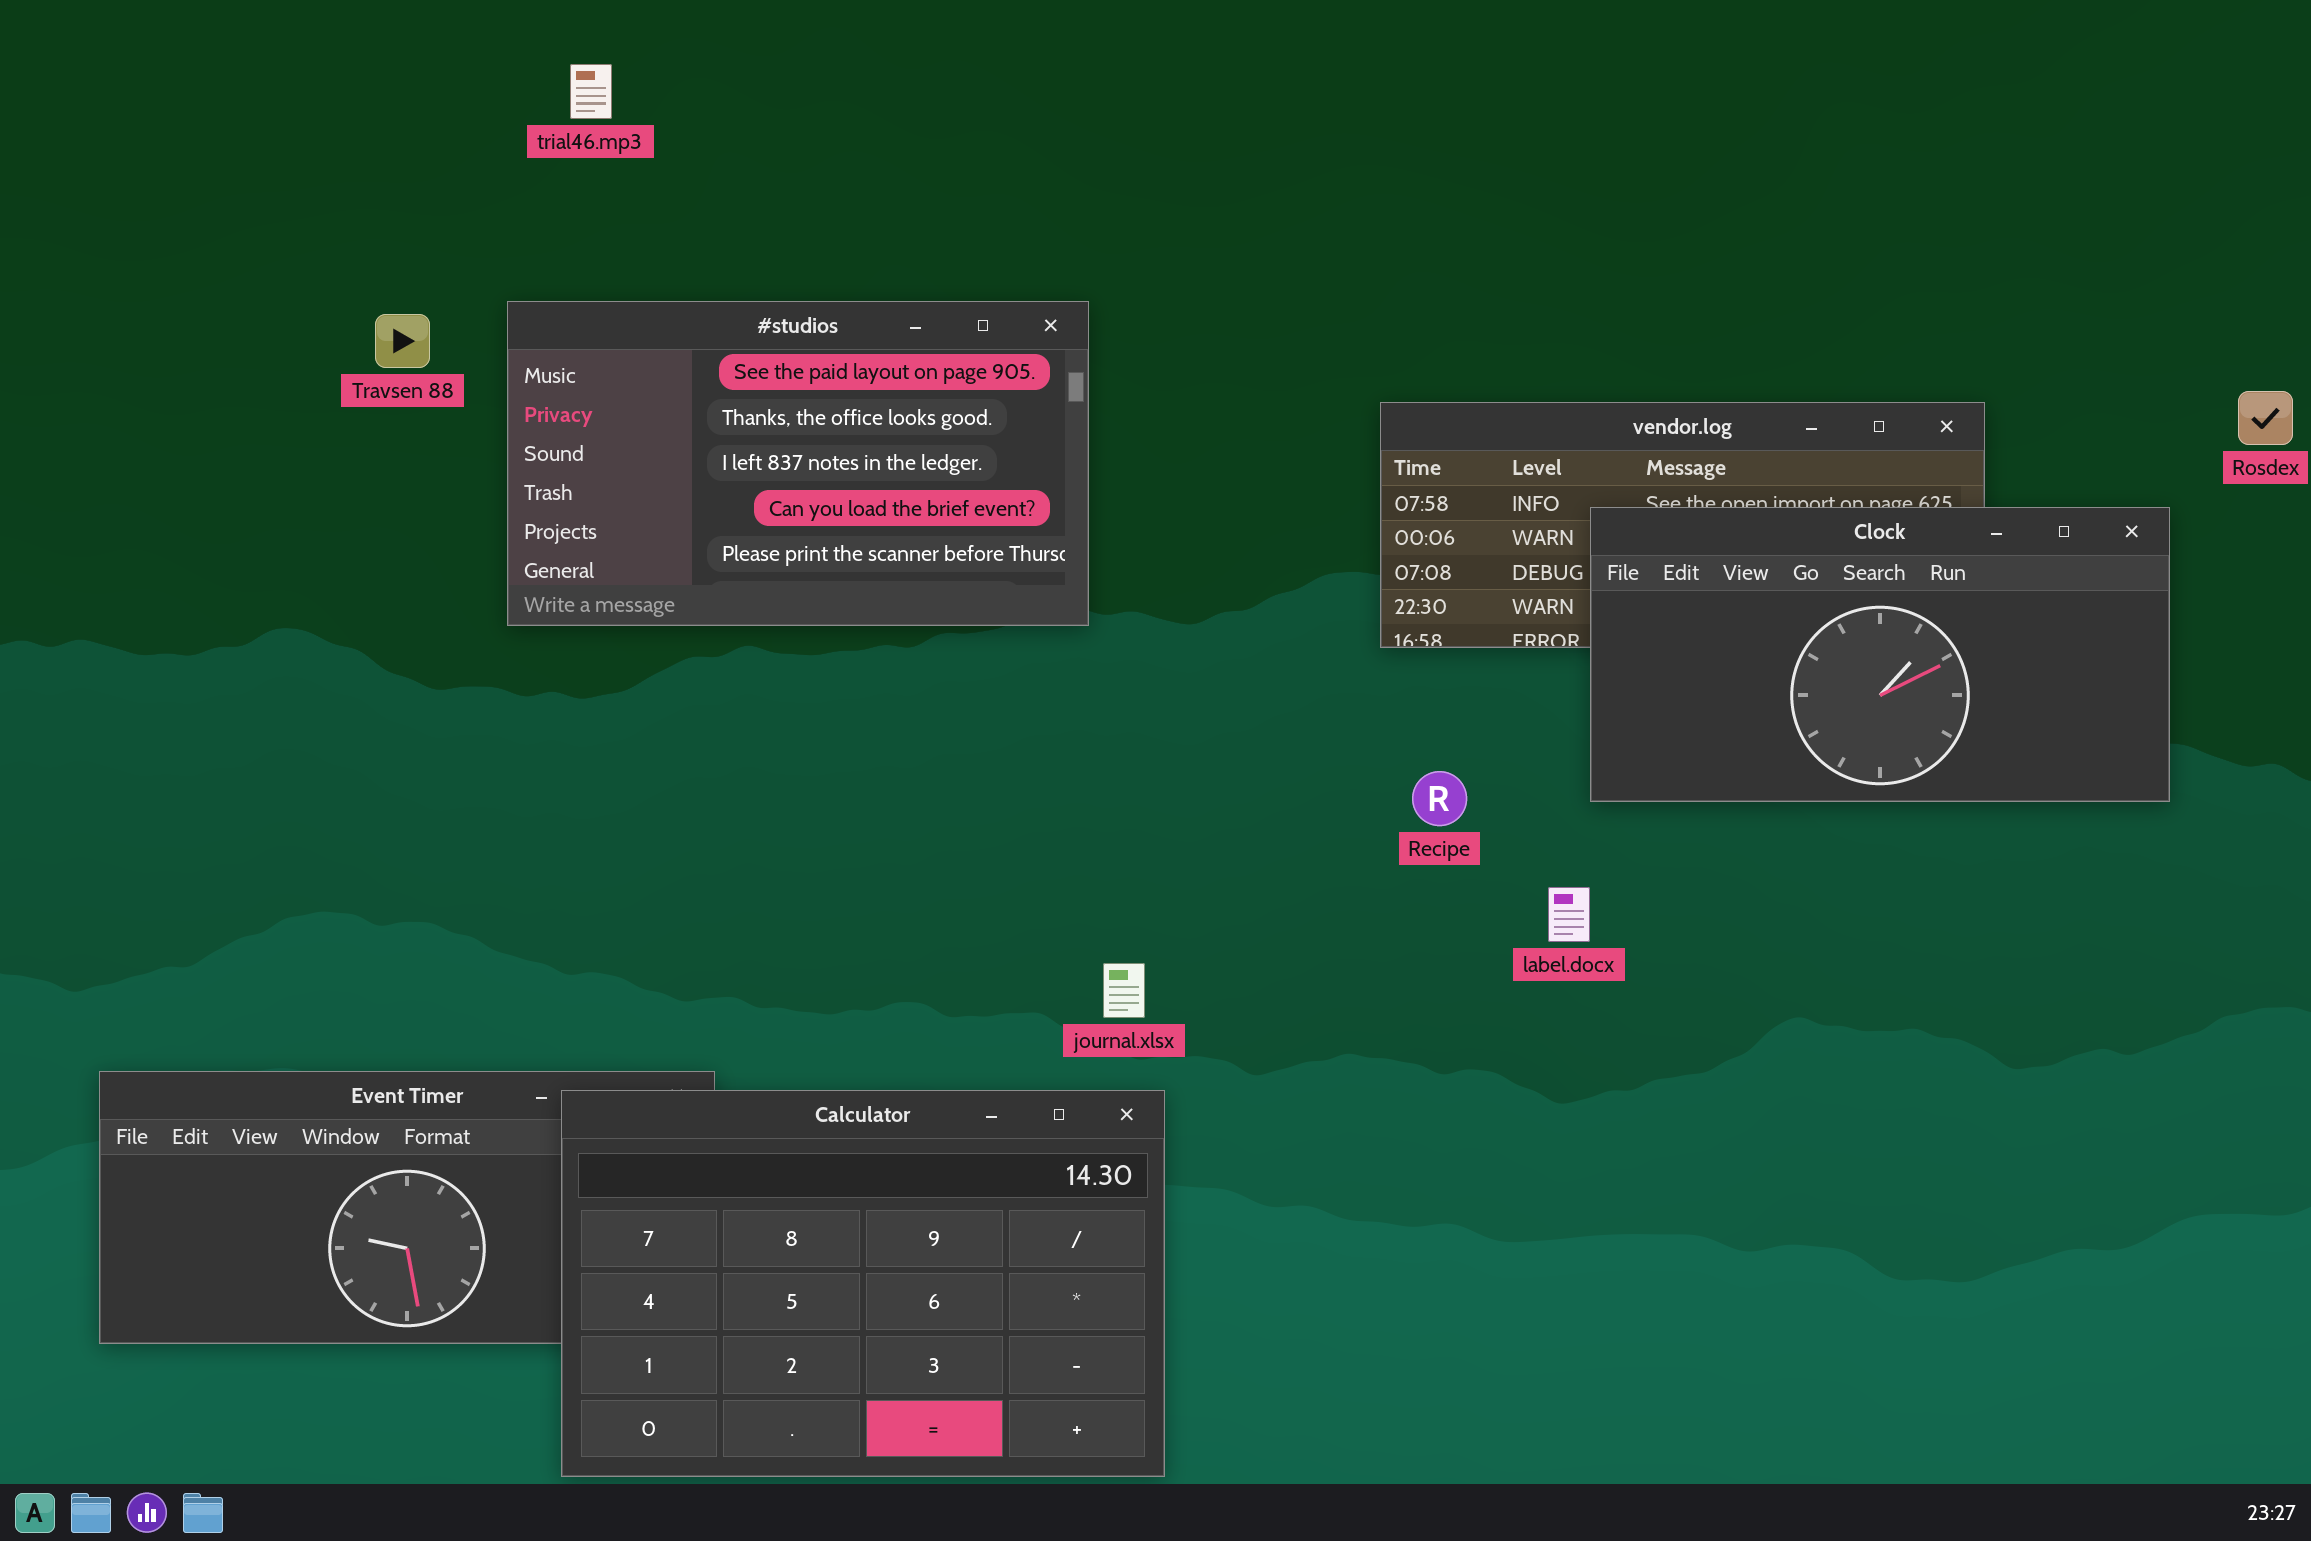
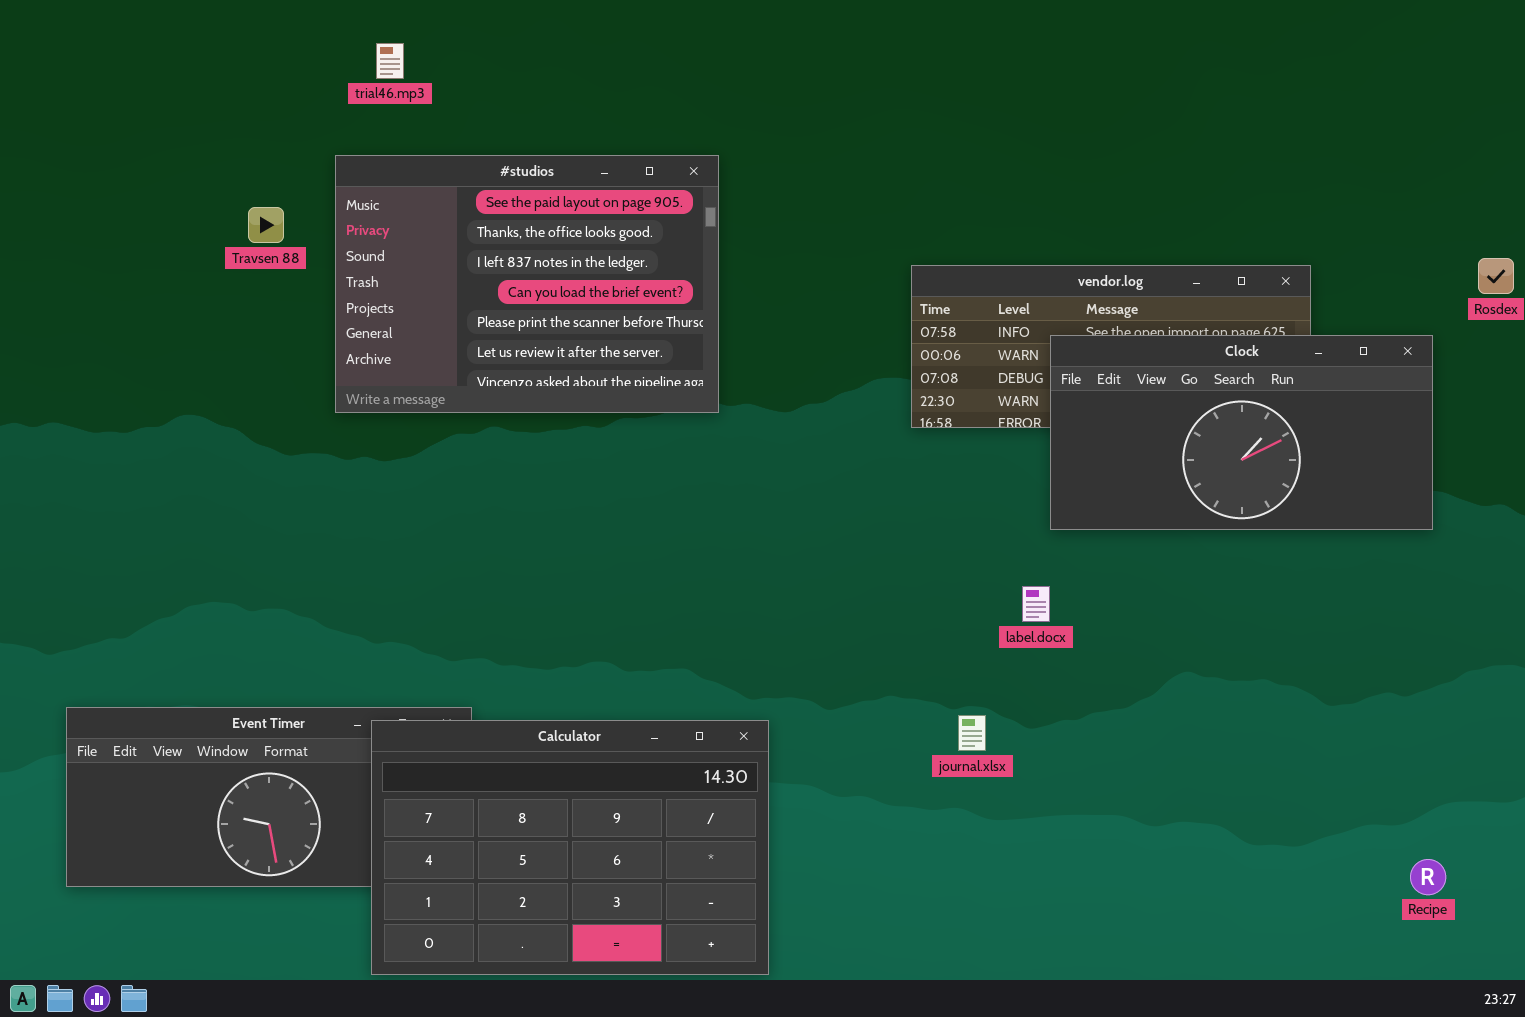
#studios: [507,301,1089,626] -> [335,155,719,413], resized
Recipe: [1412,771,1467,826] -> [1410,859,1446,895], moved
journal.xlsx: [1103,963,1145,1018] -> [958,715,986,751], moved

